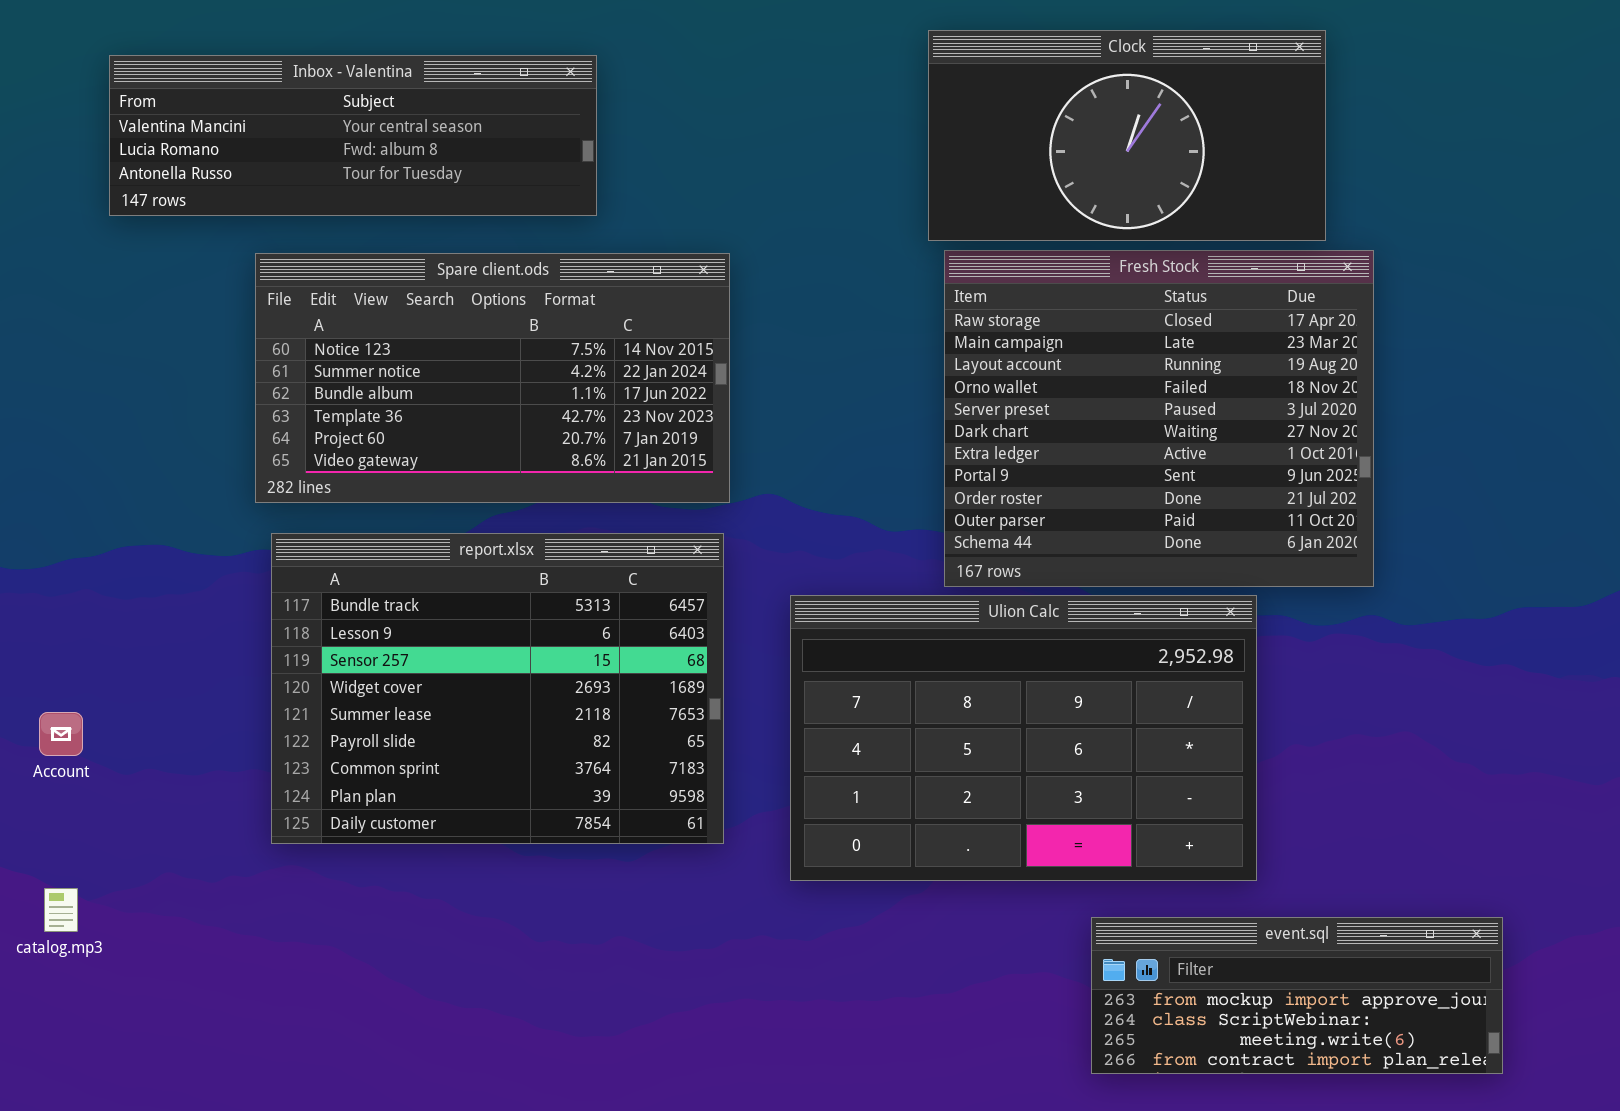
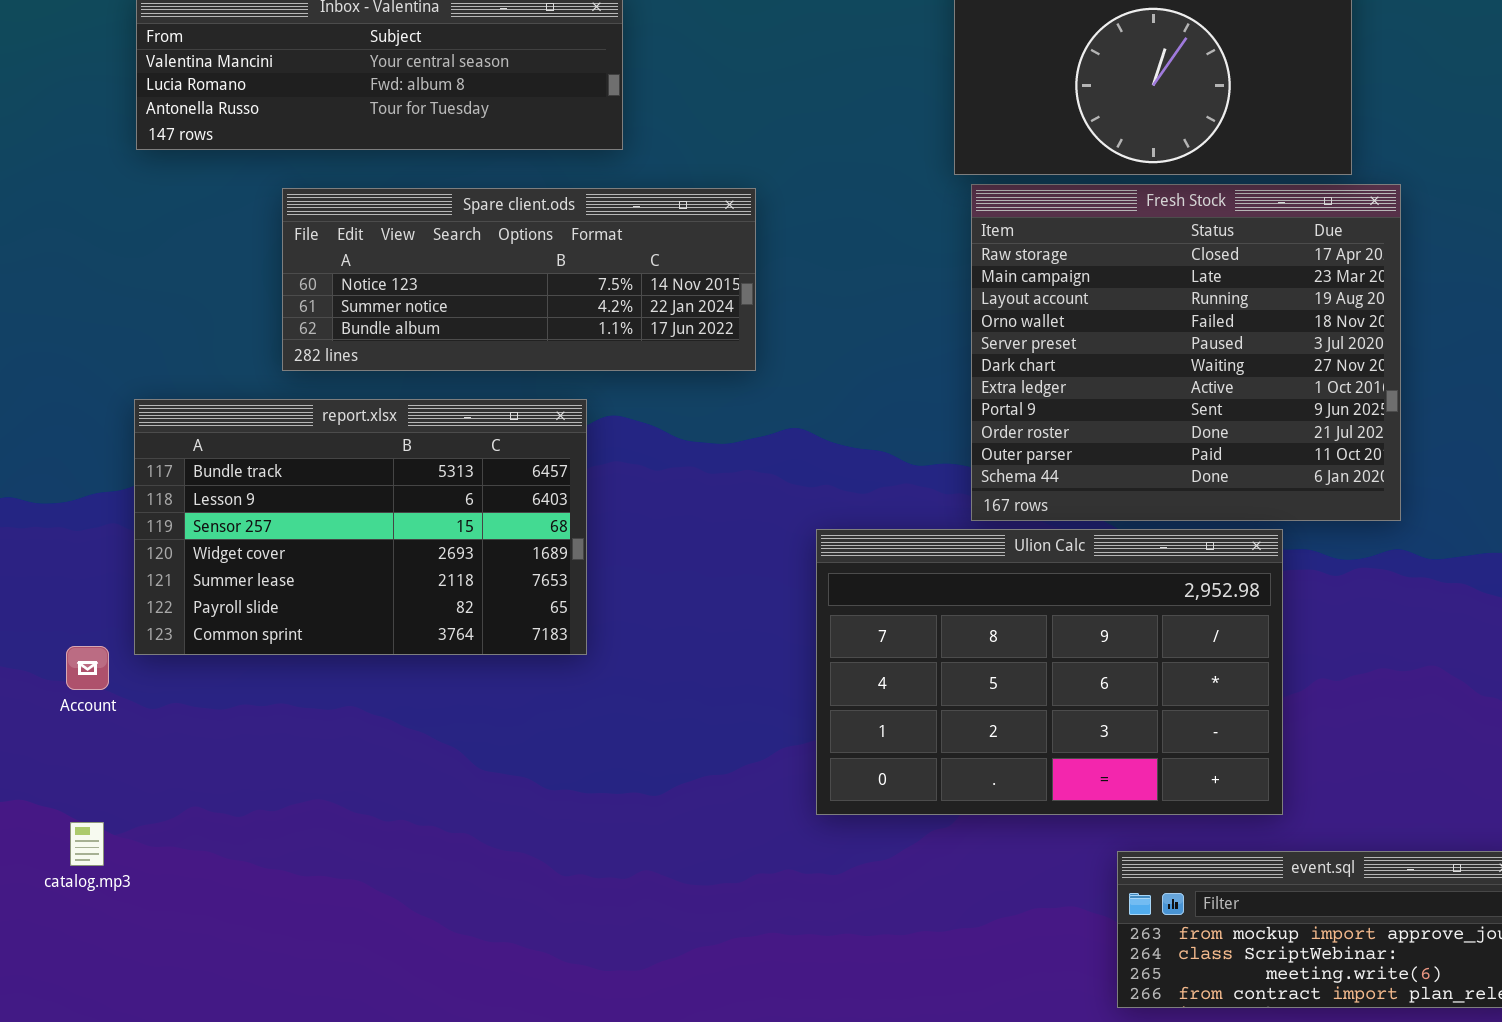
Spare client.ods: [255,253,730,503] -> [282,188,756,371], resized
report.xlsx: [271,533,724,844] -> [134,399,587,655], moved, resized

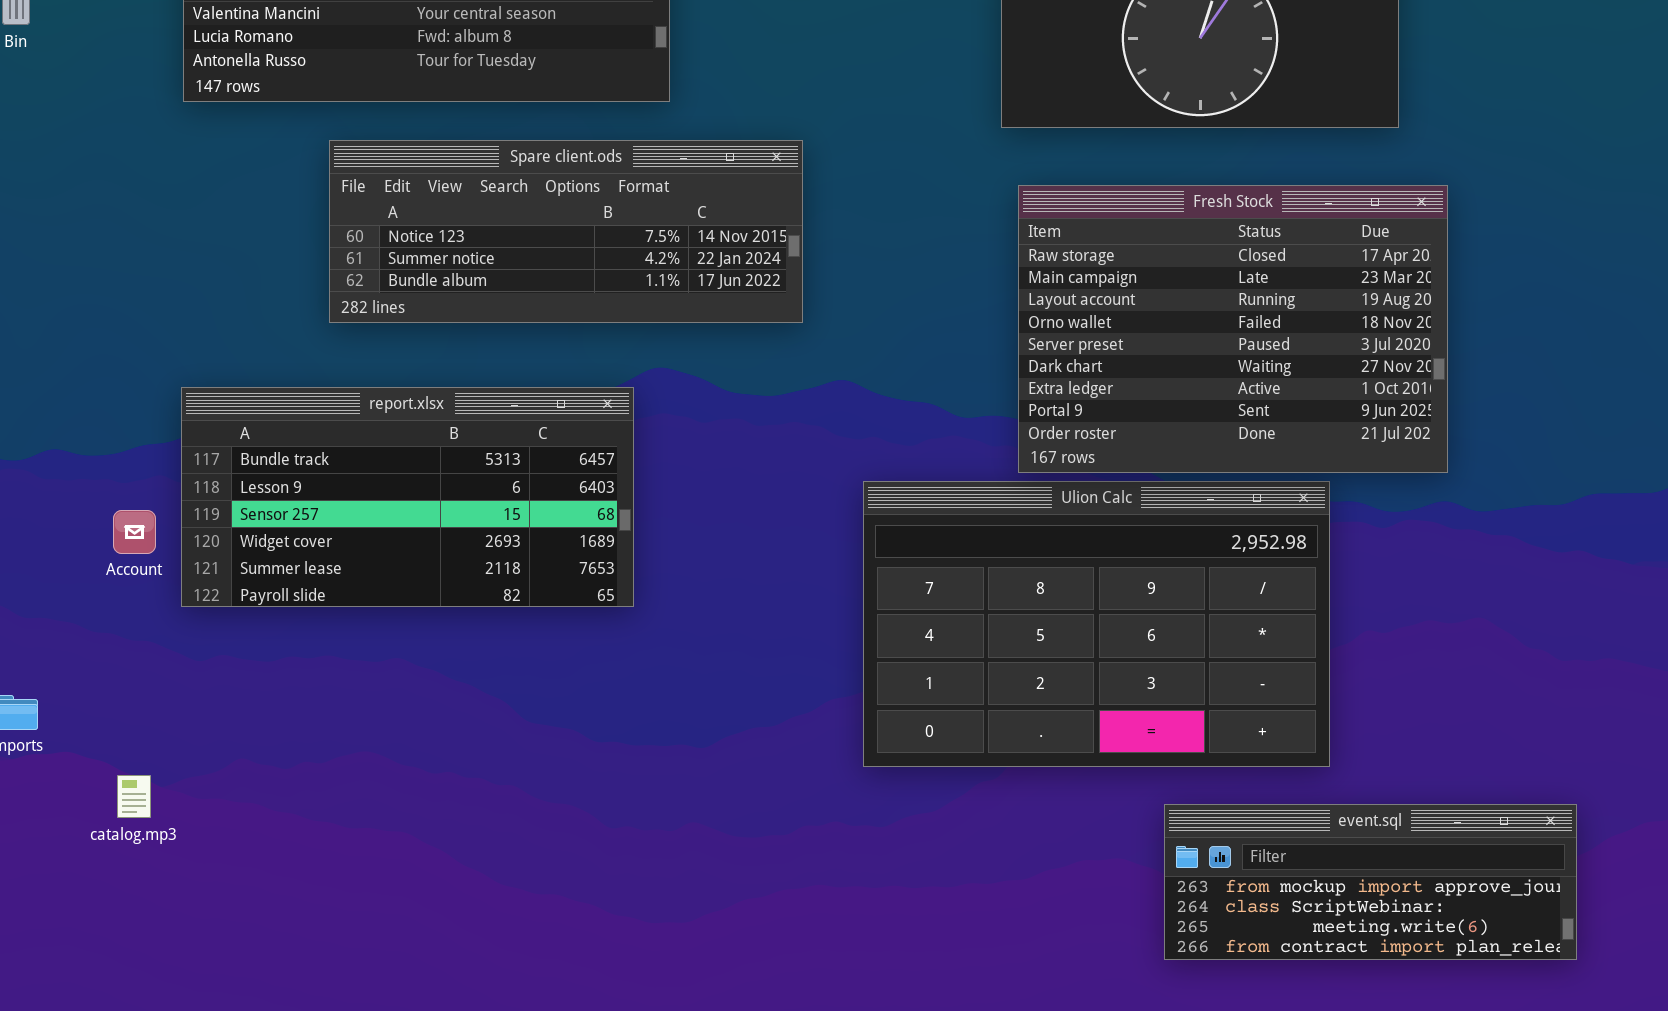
Fresh Stock: [971,184,1401,521] -> [1018,185,1448,473], resized
report.xlsx: [134,399,587,655] -> [181,387,634,607], resized
Account: [66,646,109,690] -> [113,510,156,554], moved

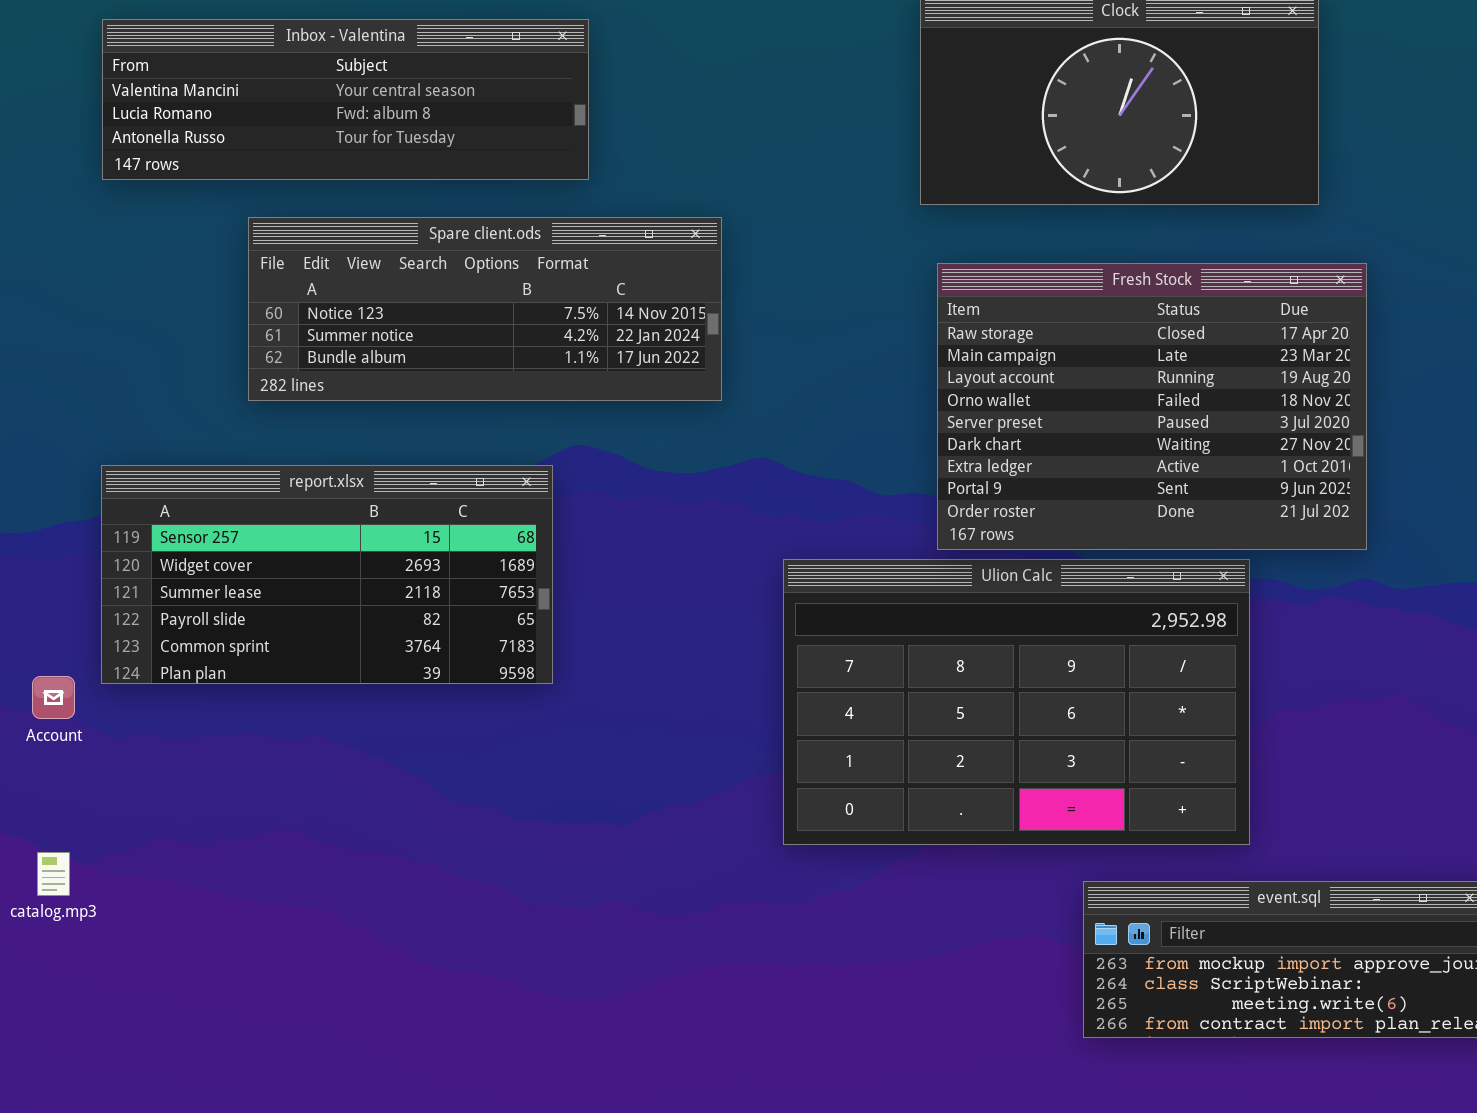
report.xlsx: [181,387,634,607] -> [101,465,553,684], scrolled down 2 rows
Account: [113,510,156,554] -> [32,676,75,719], moved

